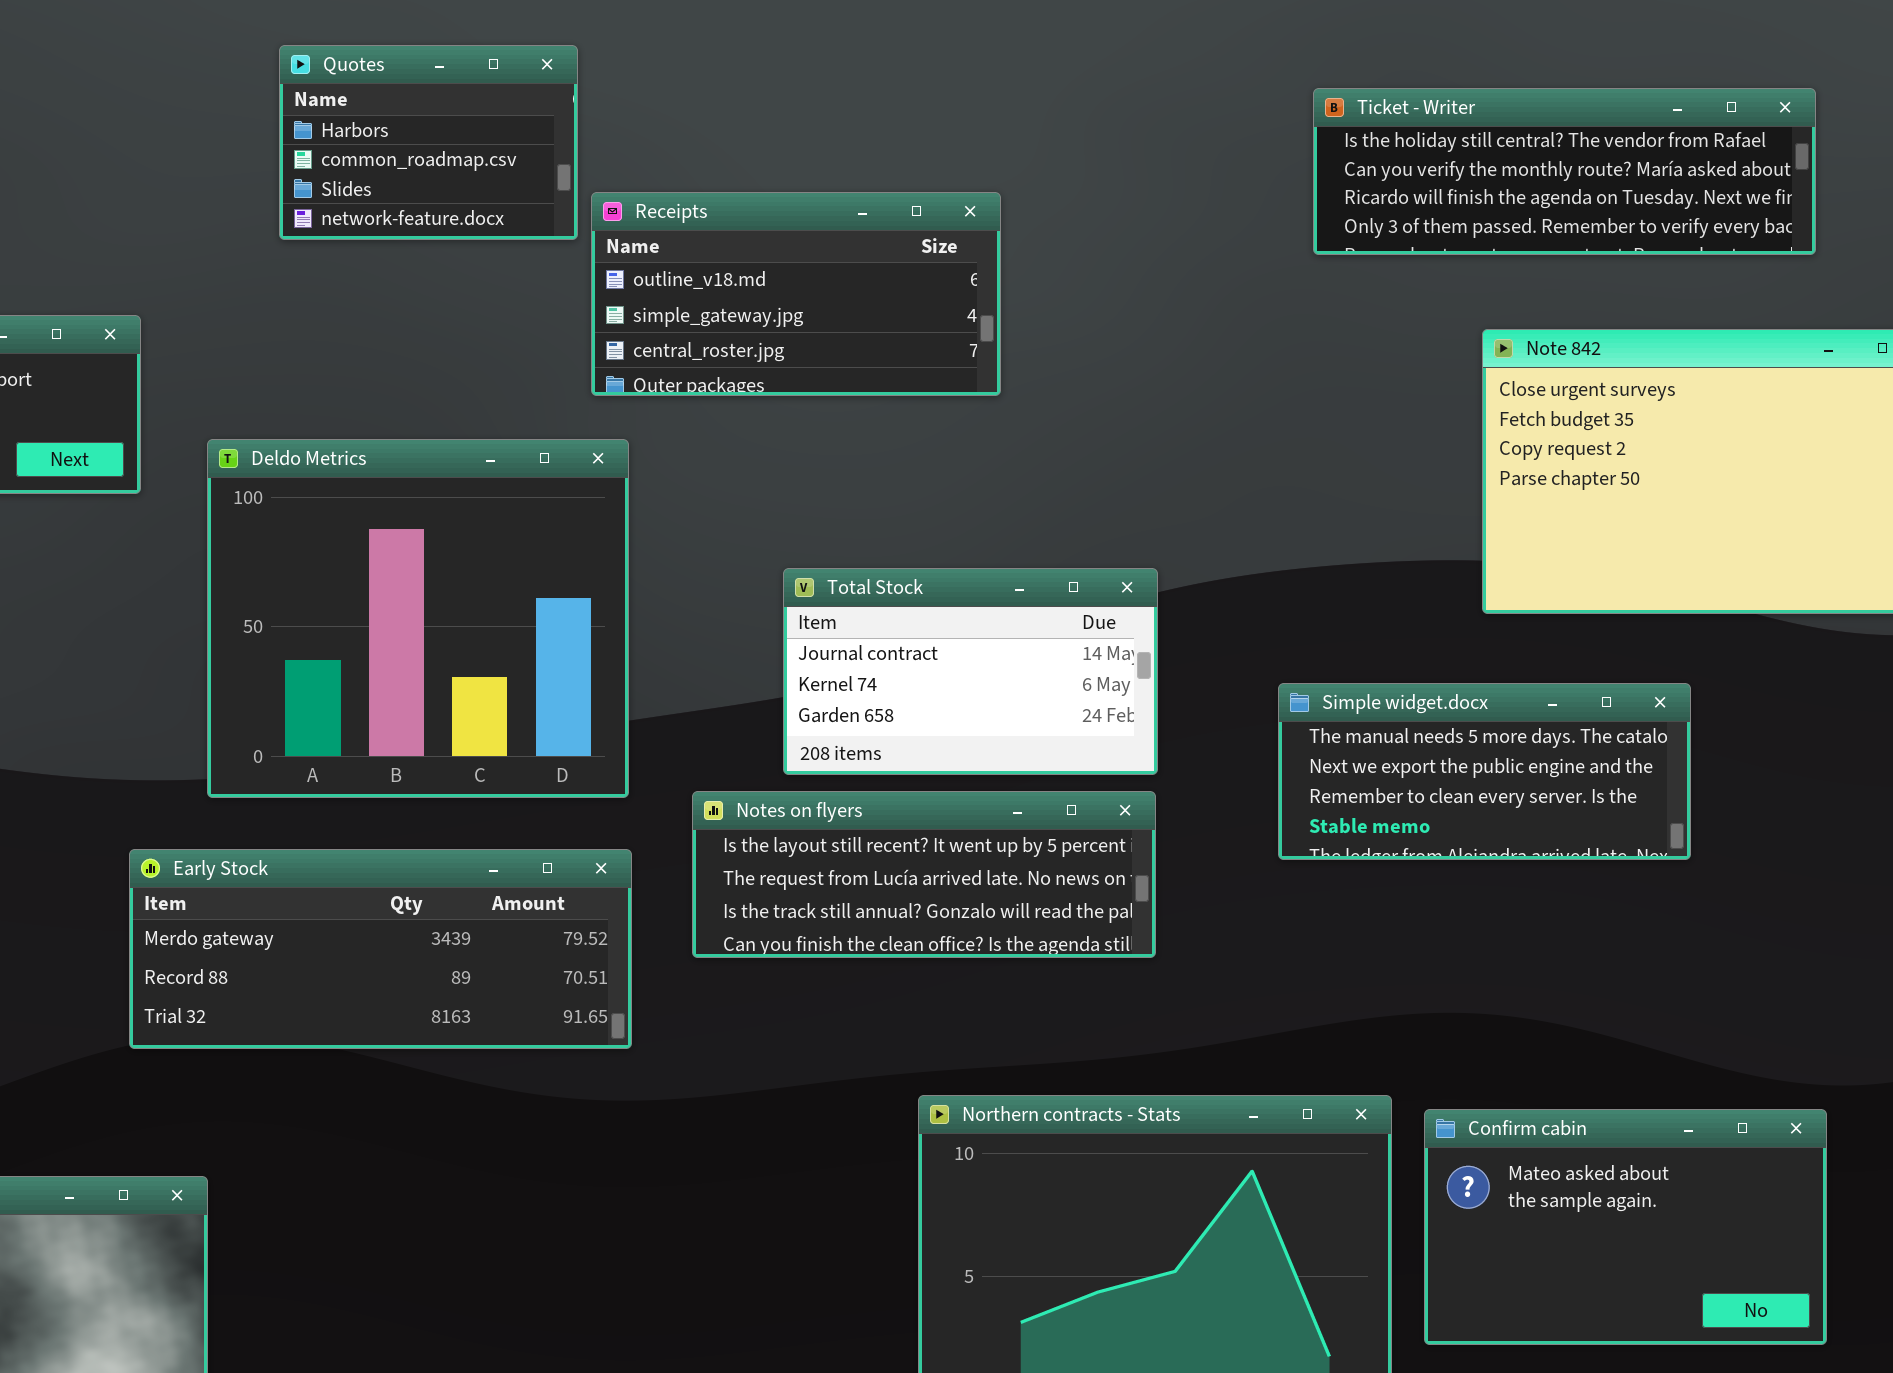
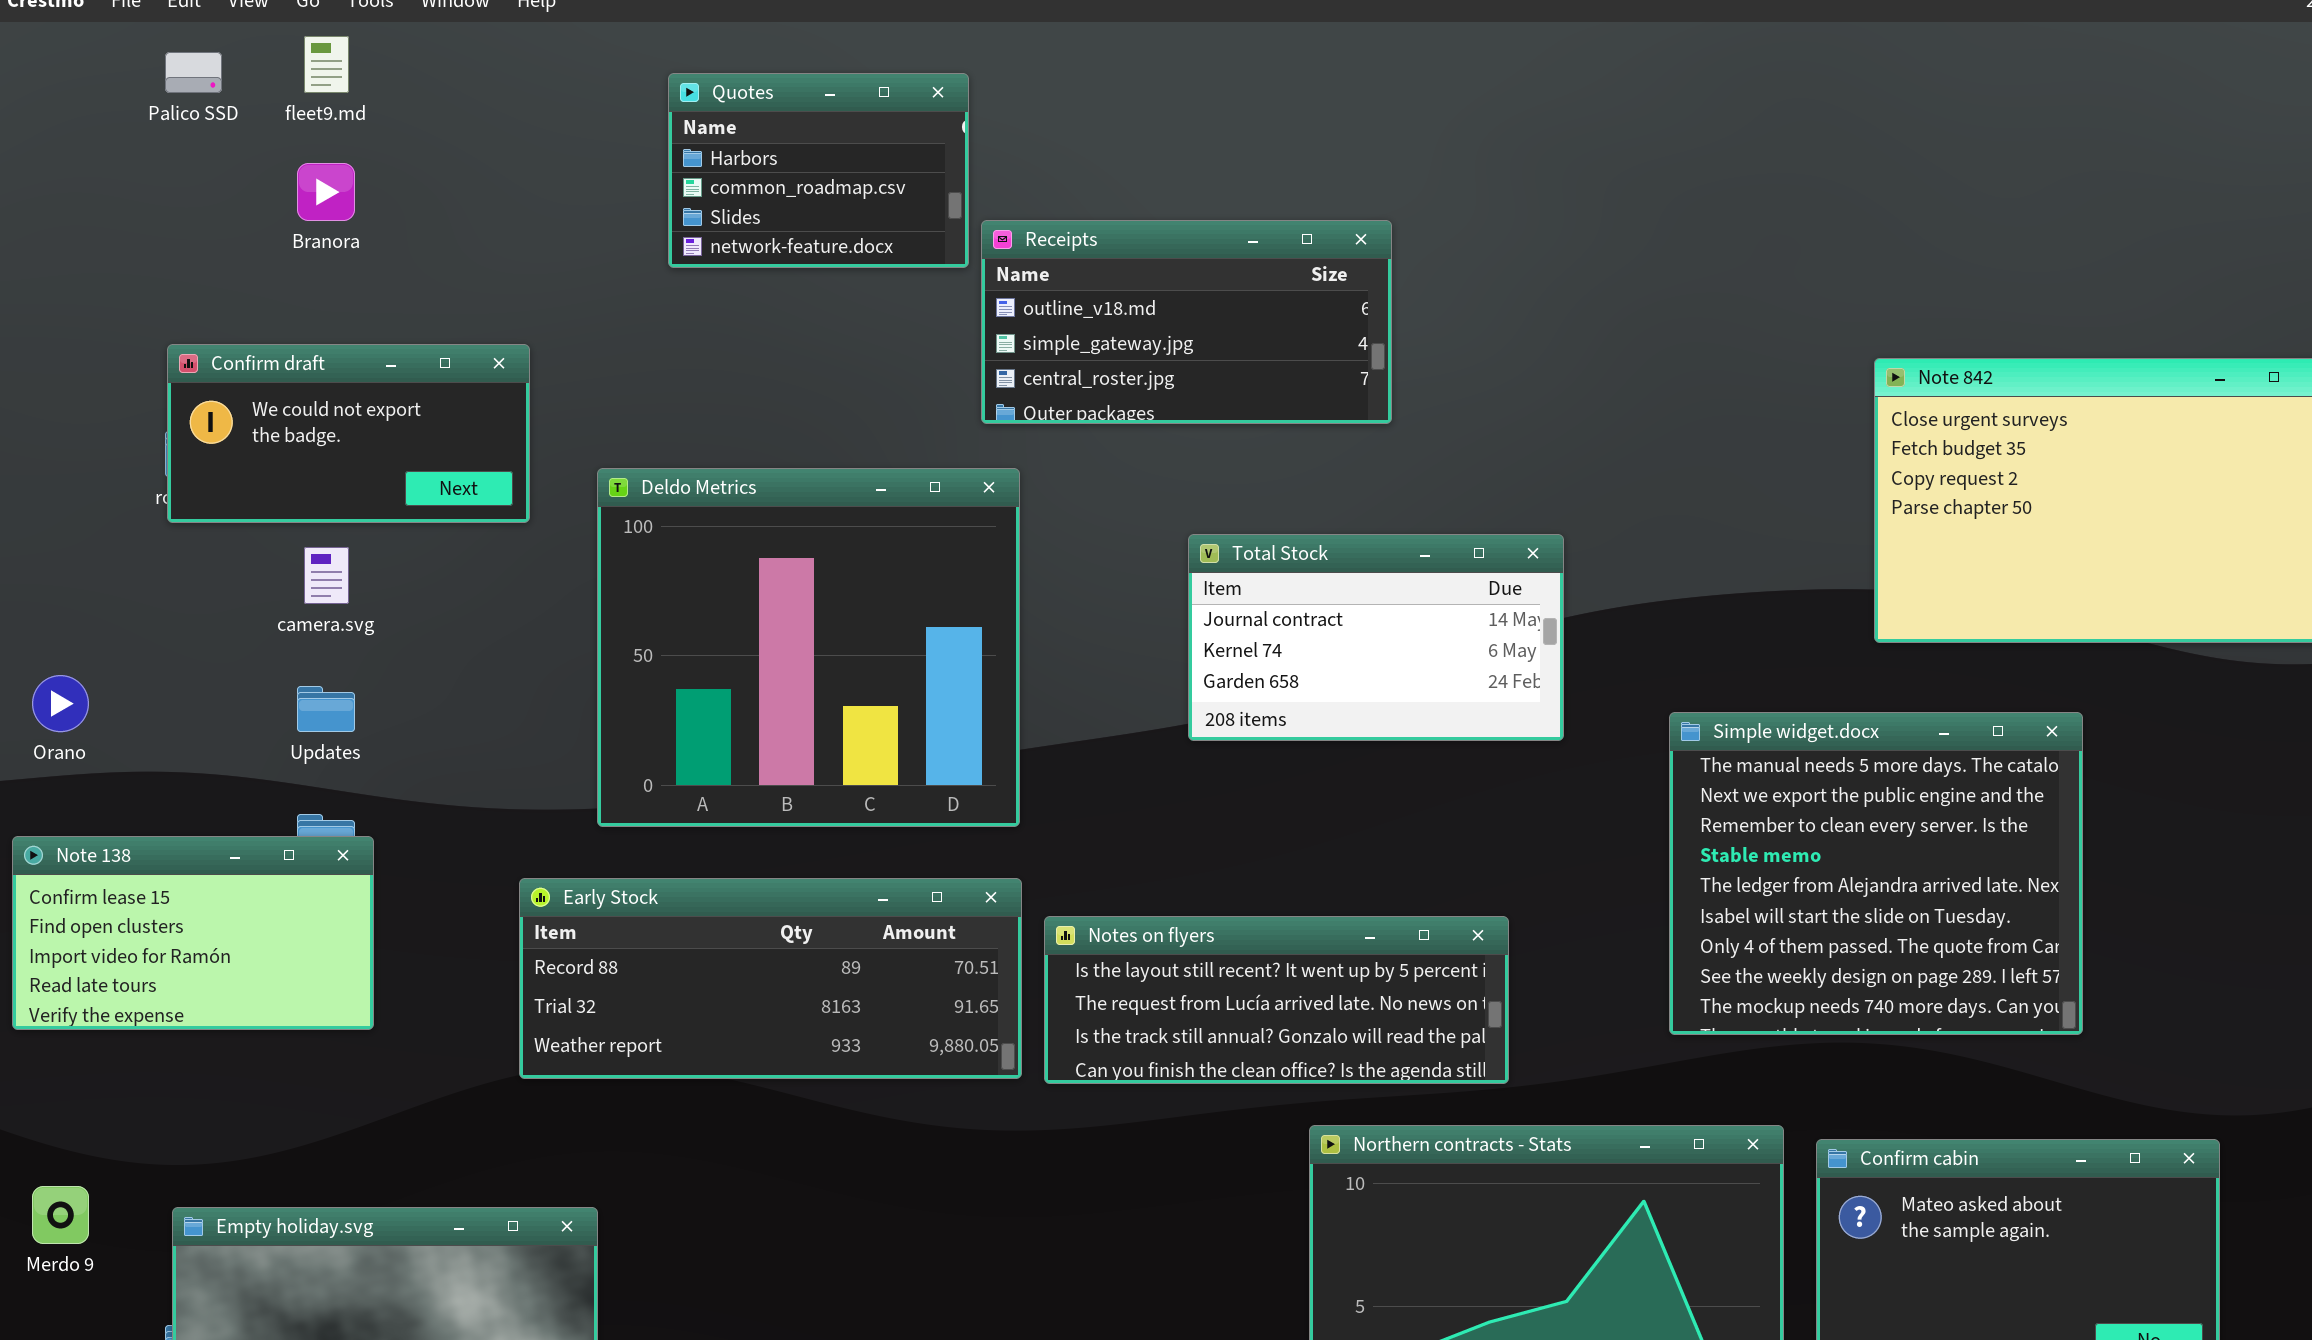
Ticket - Writer: [1313,88,1816,255] -> none, closed
Total Stock: [783,568,1158,775] -> [1188,534,1564,741], moved
Simple widget.docx: [1278,683,1691,860] -> [1669,712,2083,1035], resized
Notes on flyers: [692,791,1156,958] -> [1044,916,1509,1084], moved
Early Stock: [129,849,632,1049] -> [519,878,1022,1079], scrolled down 1 row

